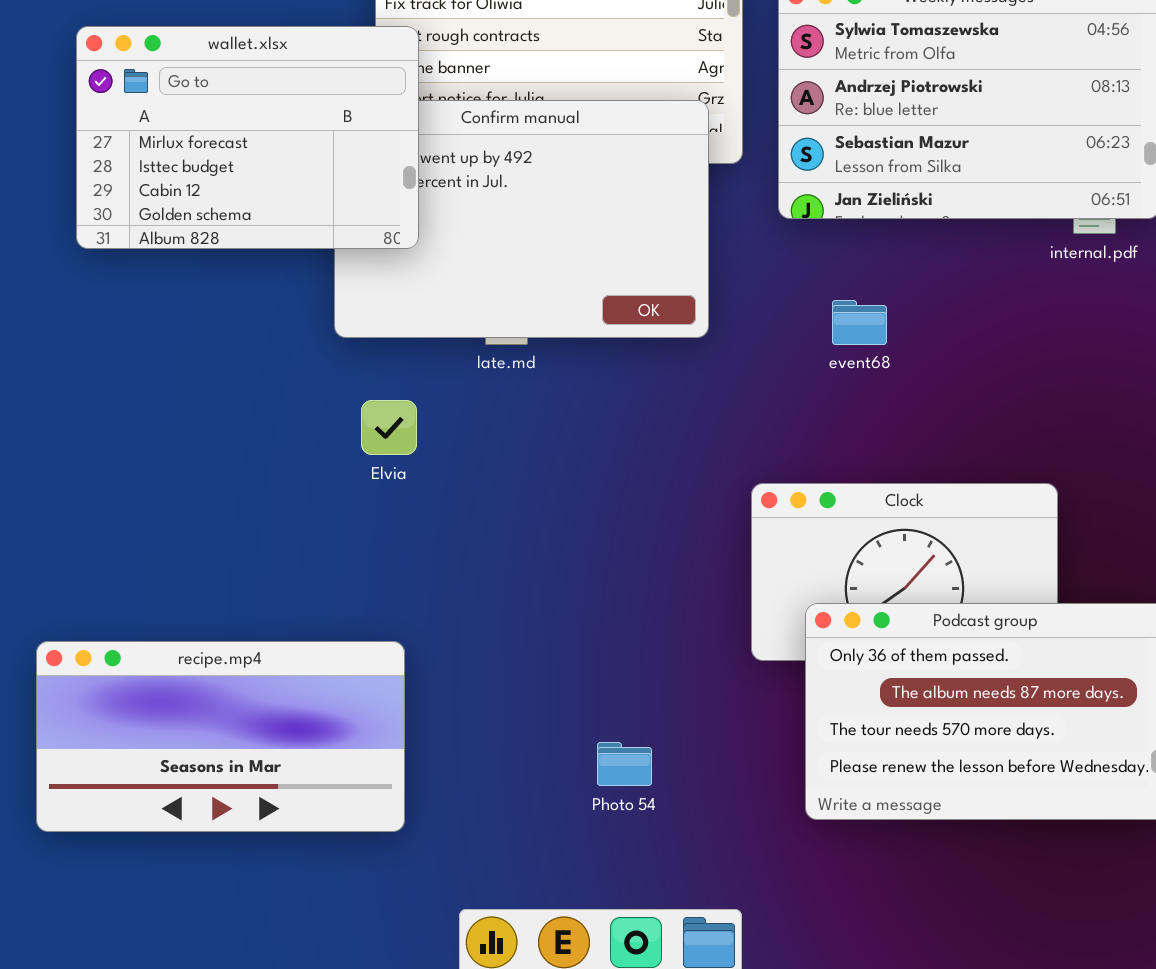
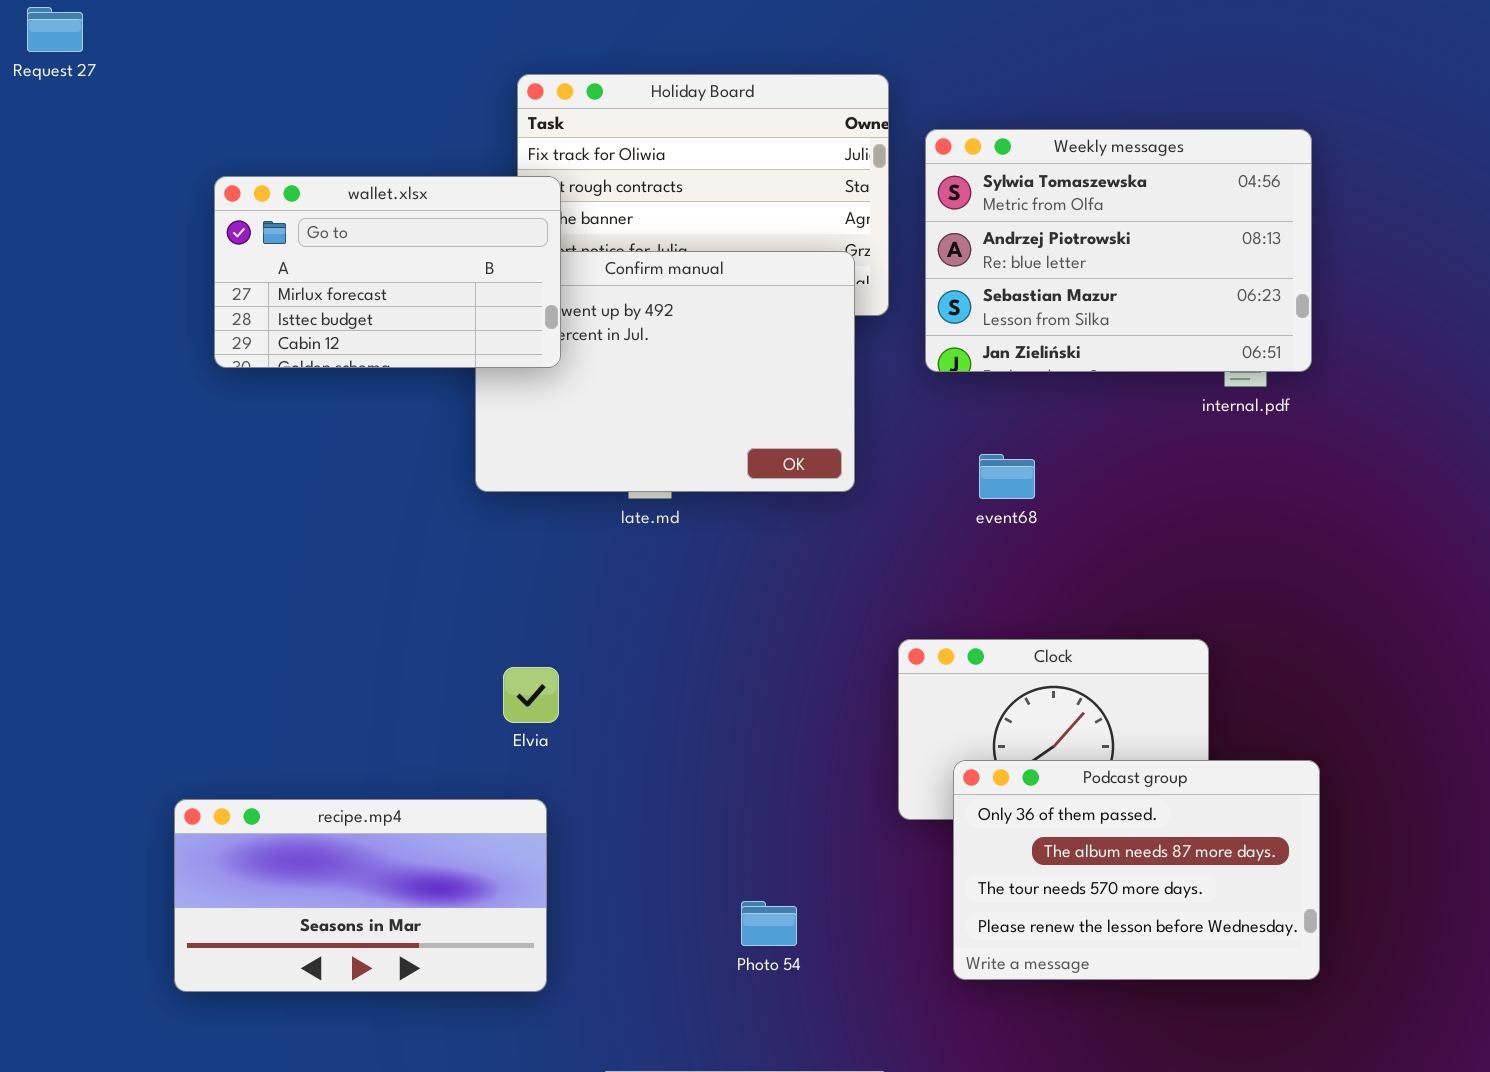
wallet.xlsx: [76,26,419,249] -> [214,176,561,368], resized
Elvia: [361,400,417,455] -> [503,667,559,723], moved

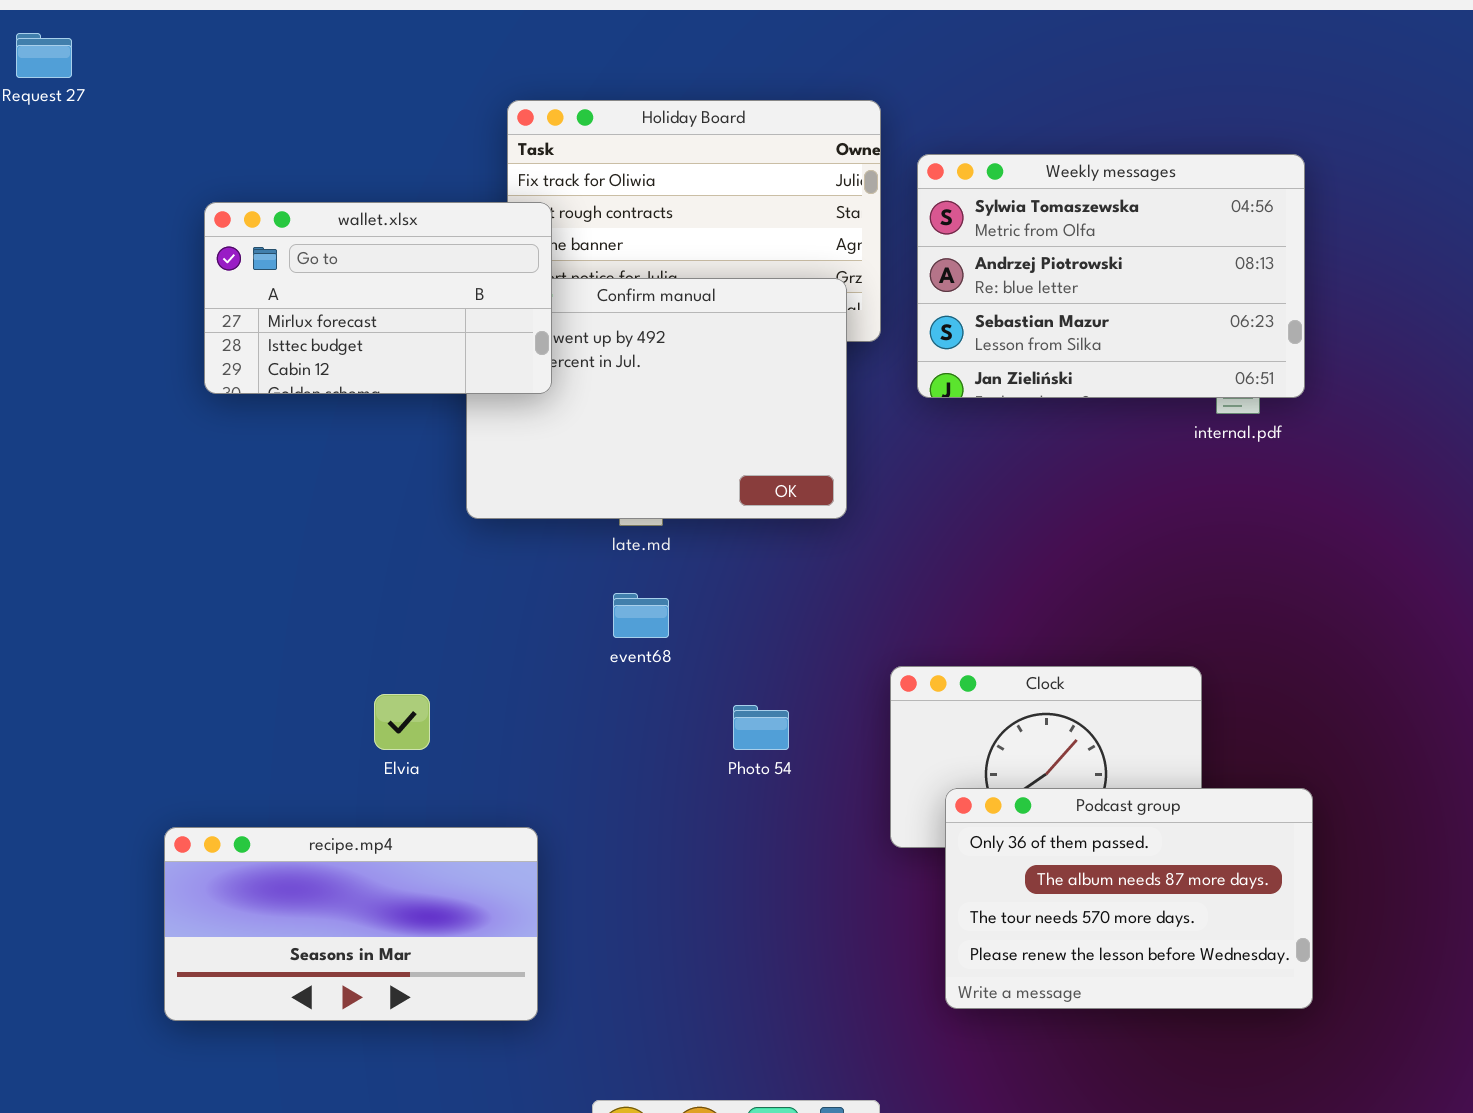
event68: [979,454,1035,499] -> [613,593,669,638], moved
Elvia: [503,667,559,723] -> [374,694,430,750], moved
Photo 54: [741,901,797,946] -> [733,705,789,750], moved

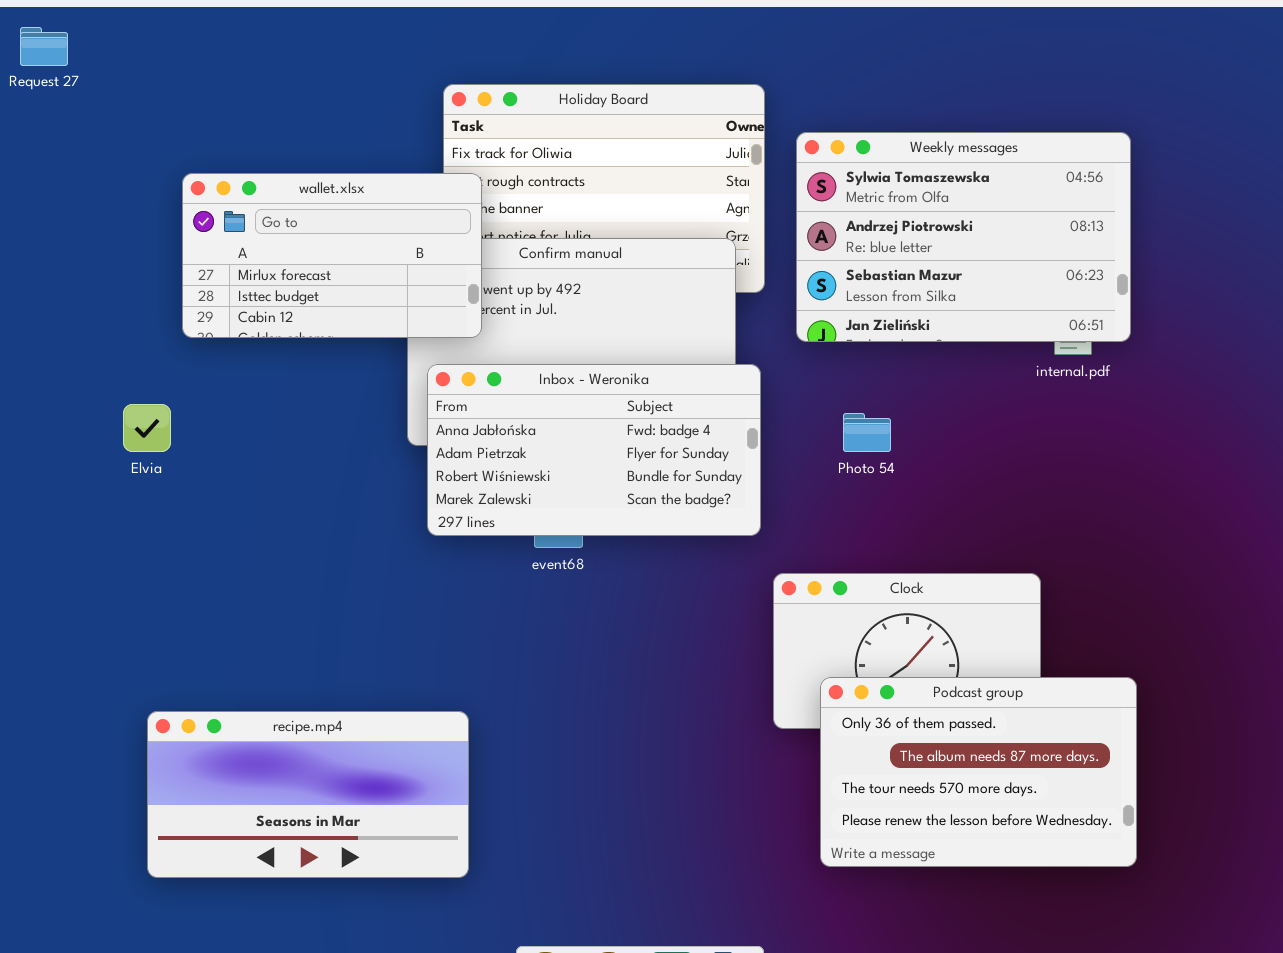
Inbox - Weronika: none -> [427,364,761,536], opened
Elvia: [374,694,430,750] -> [123,404,171,452], moved
Photo 54: [733,705,789,750] -> [843,413,891,452], moved

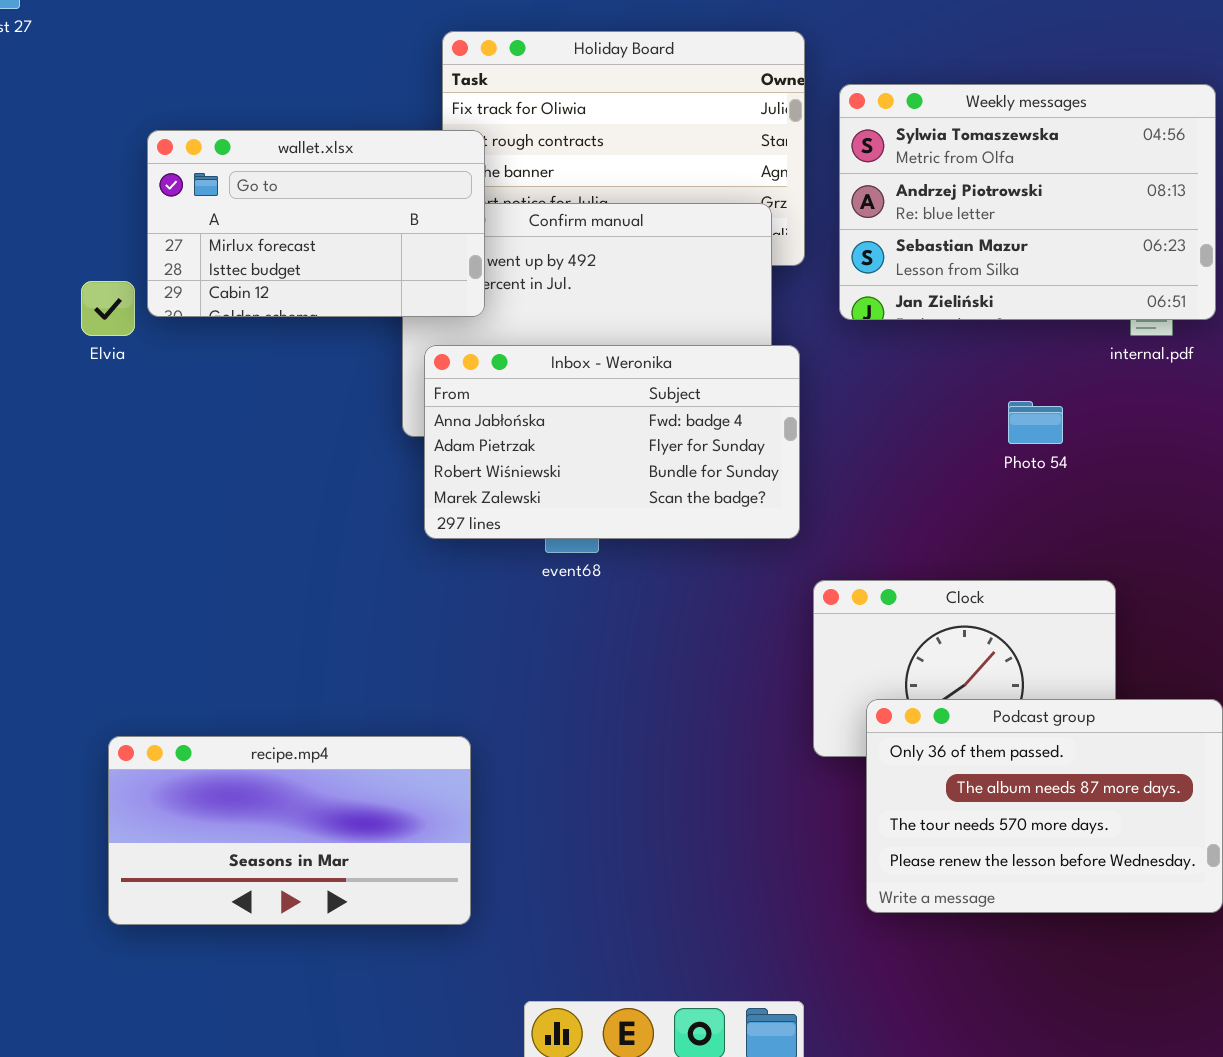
Elvia: [123,404,171,452] -> [81,281,135,336], moved
Photo 54: [843,413,891,452] -> [1008,401,1063,444], moved

